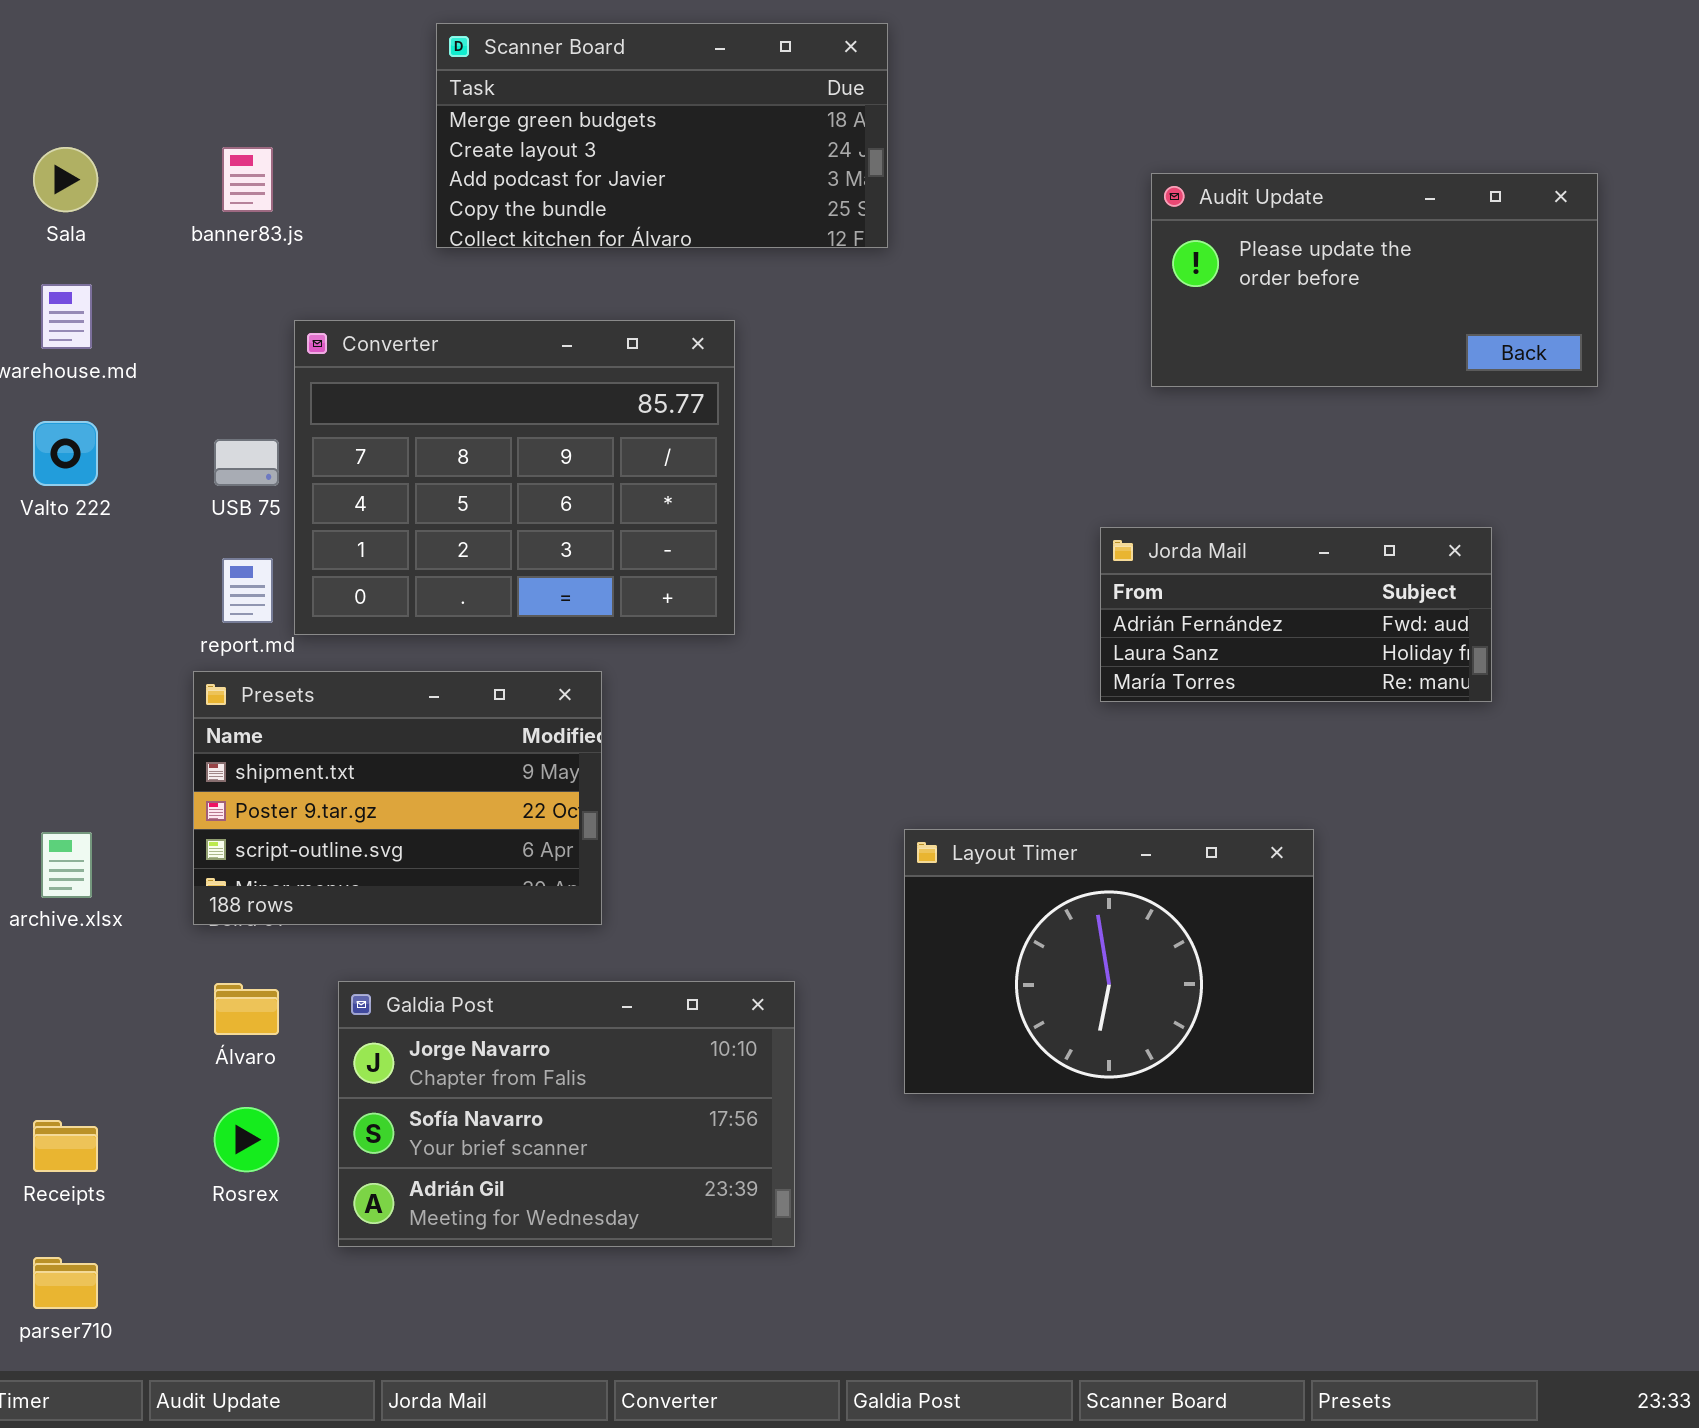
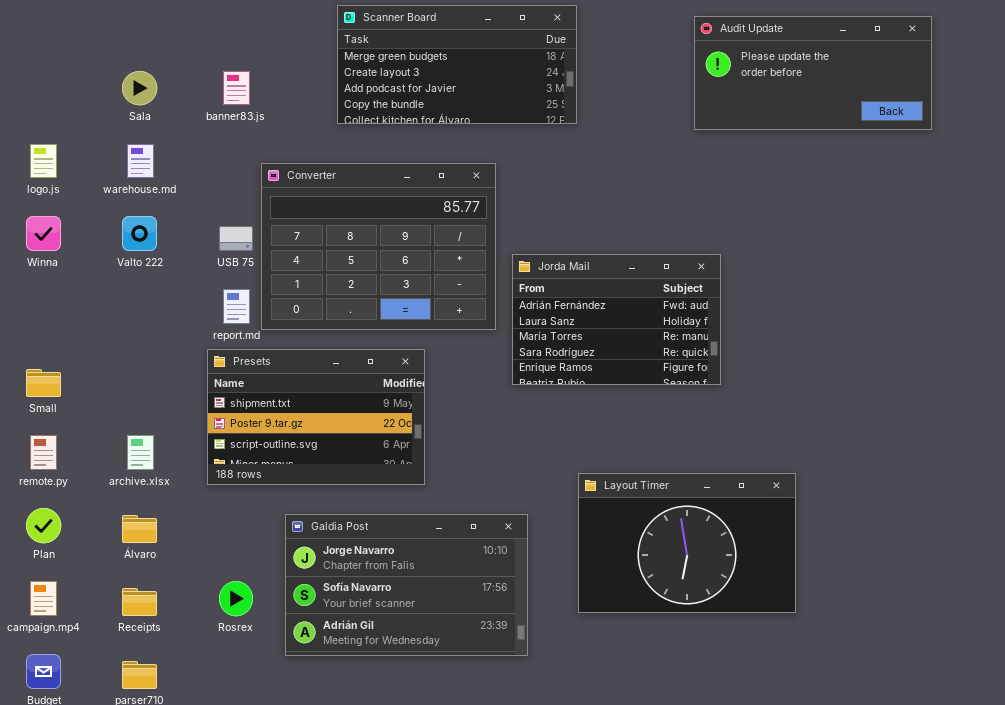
Audit Update: [1151,173,1598,387] -> [694,16,932,130], moved
Jorda Mail: [1100,527,1492,702] -> [512,254,721,385], moved, resized
Layout Timer: [904,829,1314,1094] -> [578,473,796,613], moved
Álvaro: [214,983,279,1035] -> [122,515,157,543], moved

